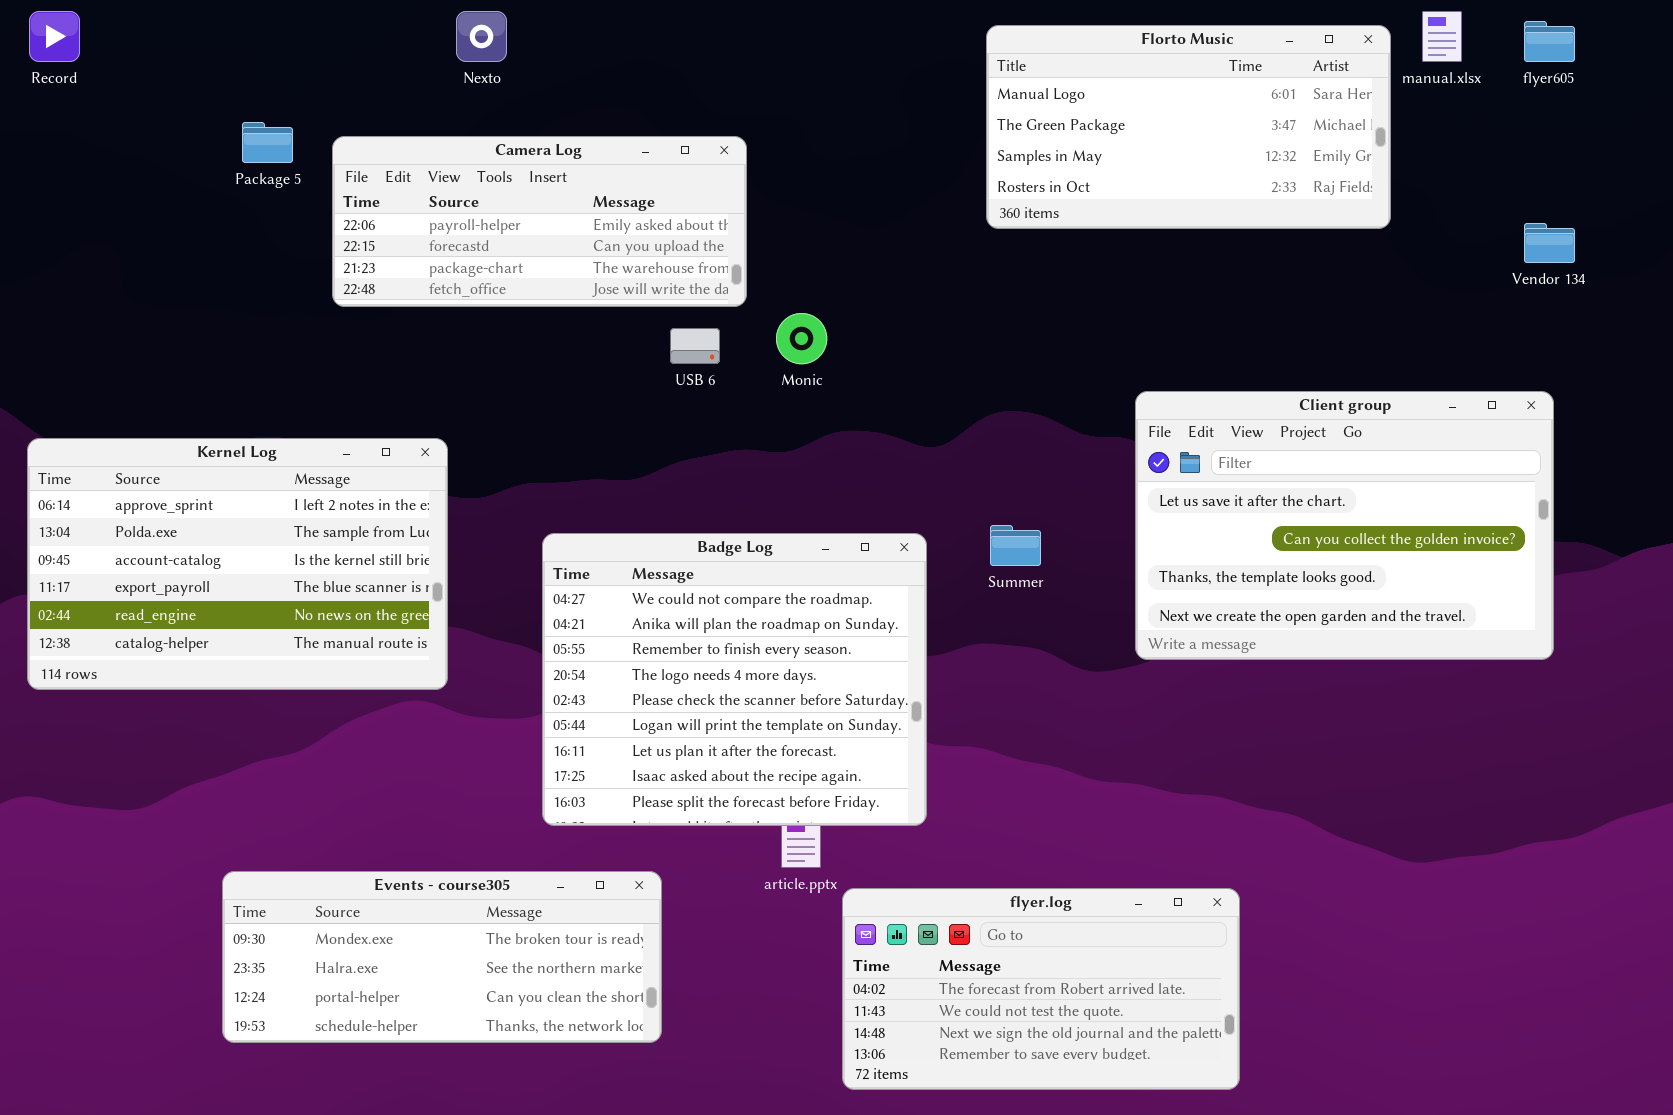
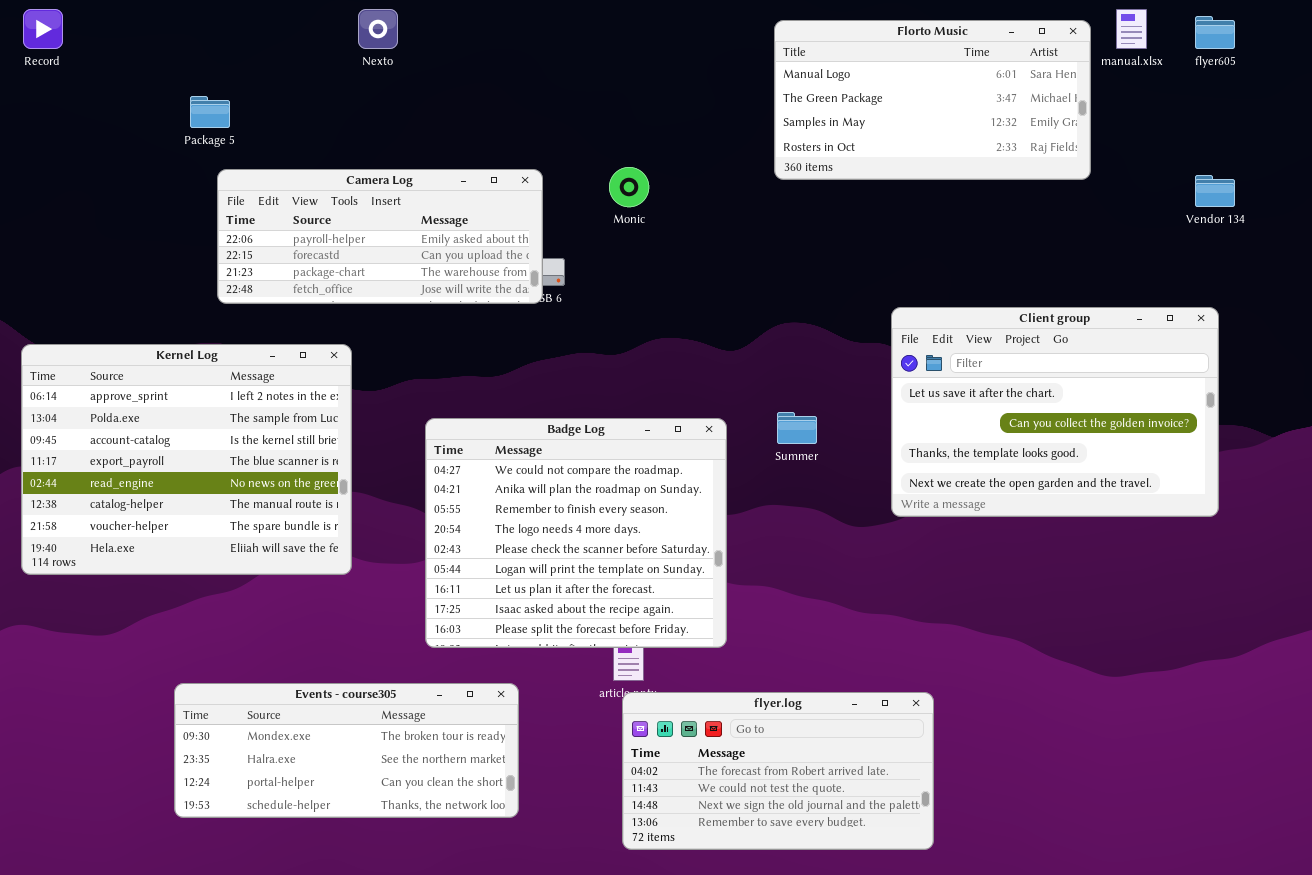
Camera Log: [332,136,747,307] -> [217,169,543,304], moved
Monic: [776,313,827,364] -> [609,167,649,207], moved
Kernel Log: [27,438,448,690] -> [21,344,352,575], resized
flyer.log: [842,888,1240,1090] -> [622,692,934,850], moved

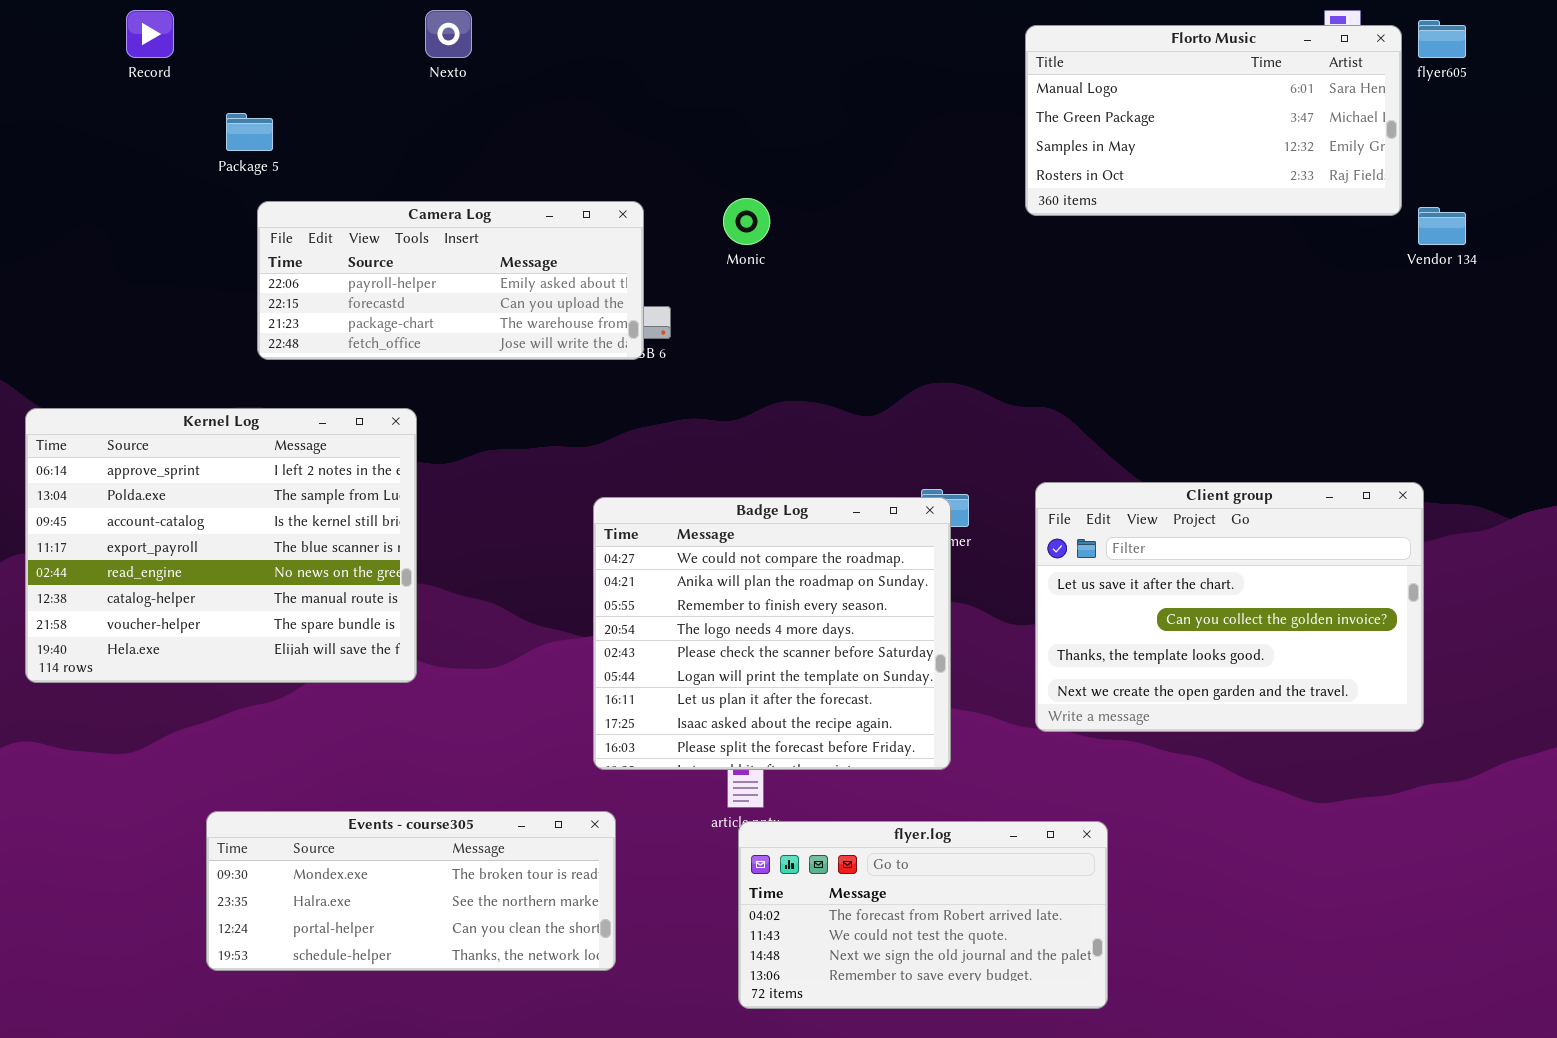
Record: [23,9,63,49] -> [126,10,174,58], moved
Florto Music: [774,20,1091,180] -> [1025,25,1402,216], moved
Client group: [891,307,1219,517] -> [1035,482,1424,732], moved
Badge Log: [425,418,727,648] -> [593,497,951,770], moved

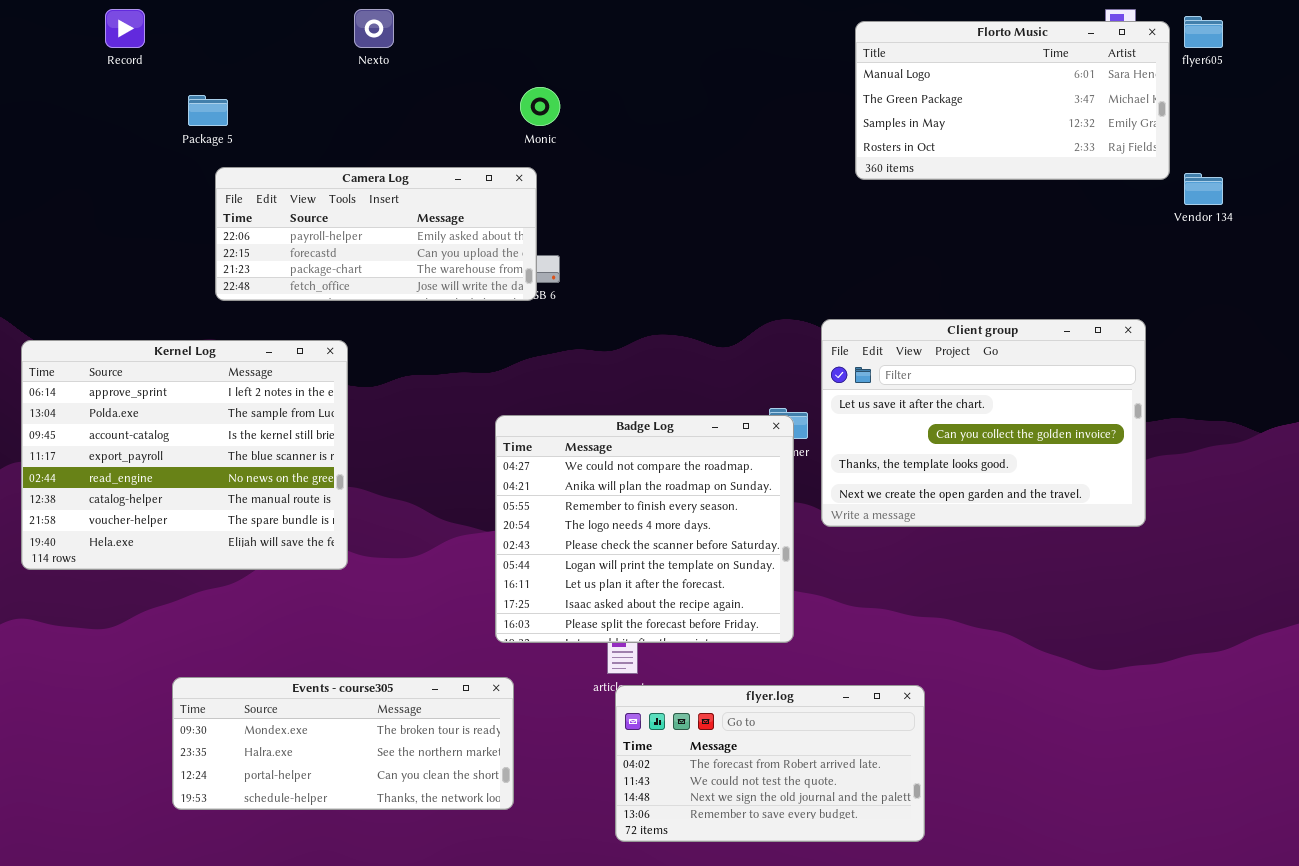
Monic: [723,198,770,245] -> [520,87,560,126], moved
Client group: [1035,482,1424,732] -> [821,319,1146,527], moved

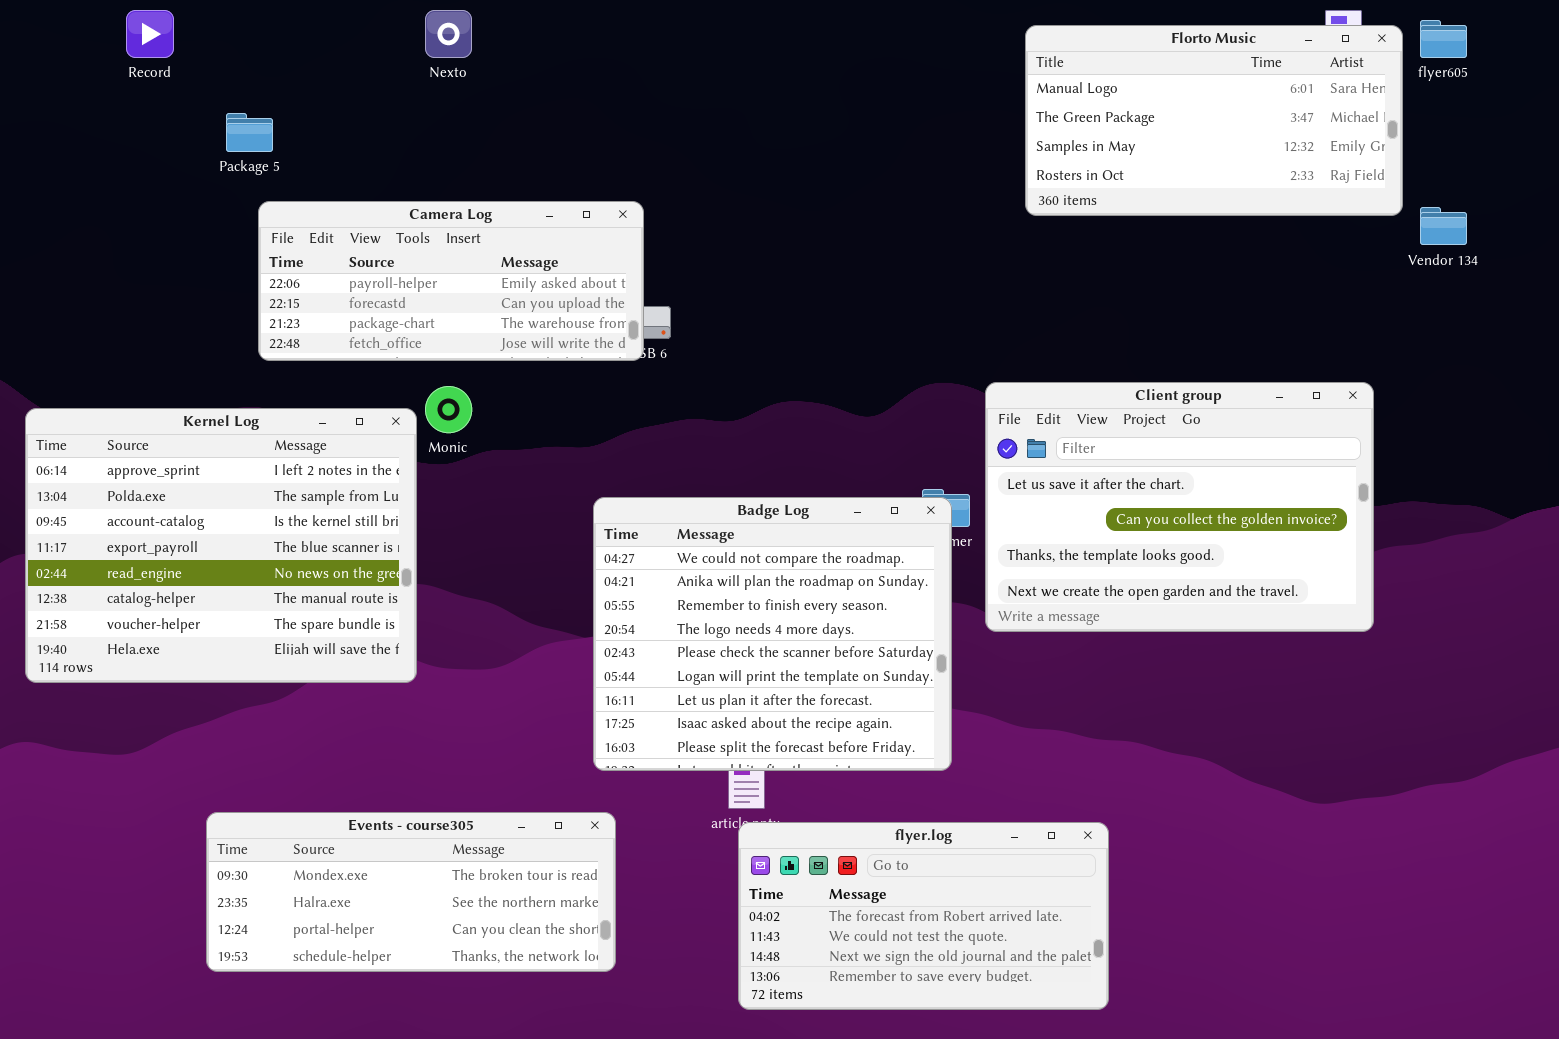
Monic: [520,87,560,126] -> [425,386,472,433], moved

